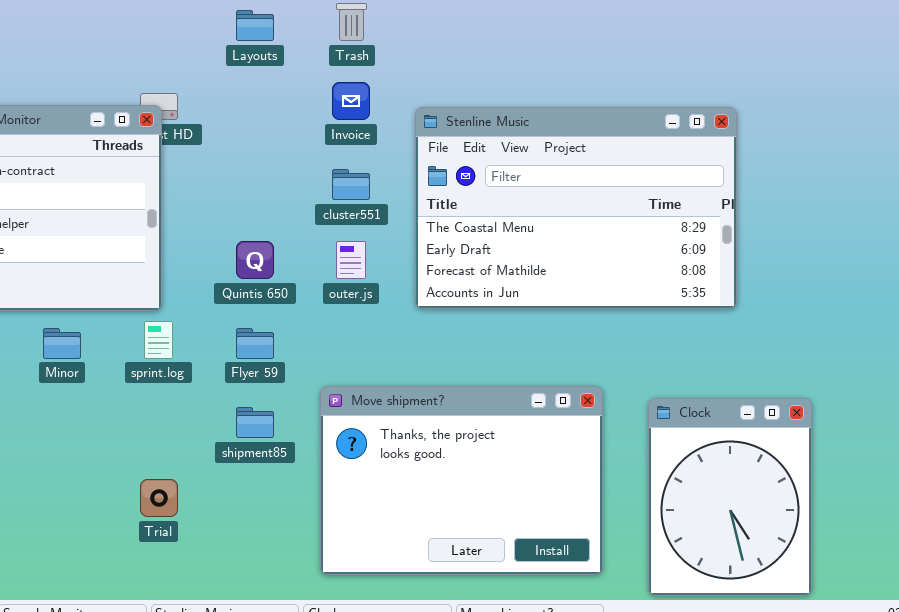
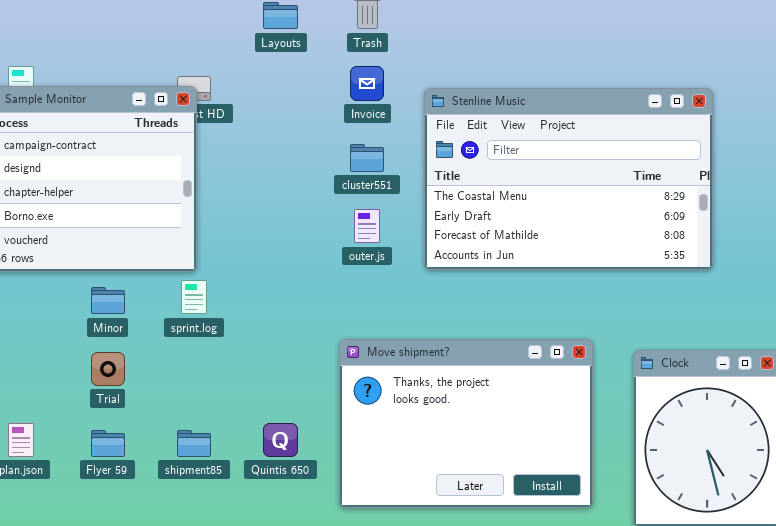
Quintis 650: [236,241,274,279] -> [263,423,298,457], moved
Flyer 59: [236,328,274,359] -> [91,430,125,457], moved
shipment85: [236,407,274,438] -> [177,430,211,457], moved
Trial: [140,479,178,517] -> [91,352,125,386], moved

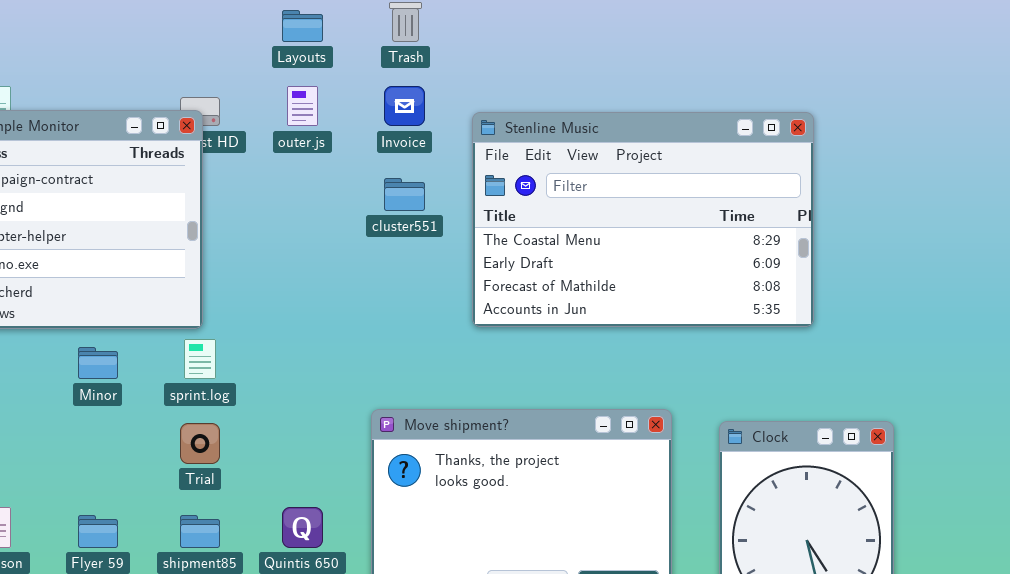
outer.js: [354,209,380,243] -> [287,86,318,126], moved
Trial: [91,352,125,386] -> [180,423,220,464], moved

